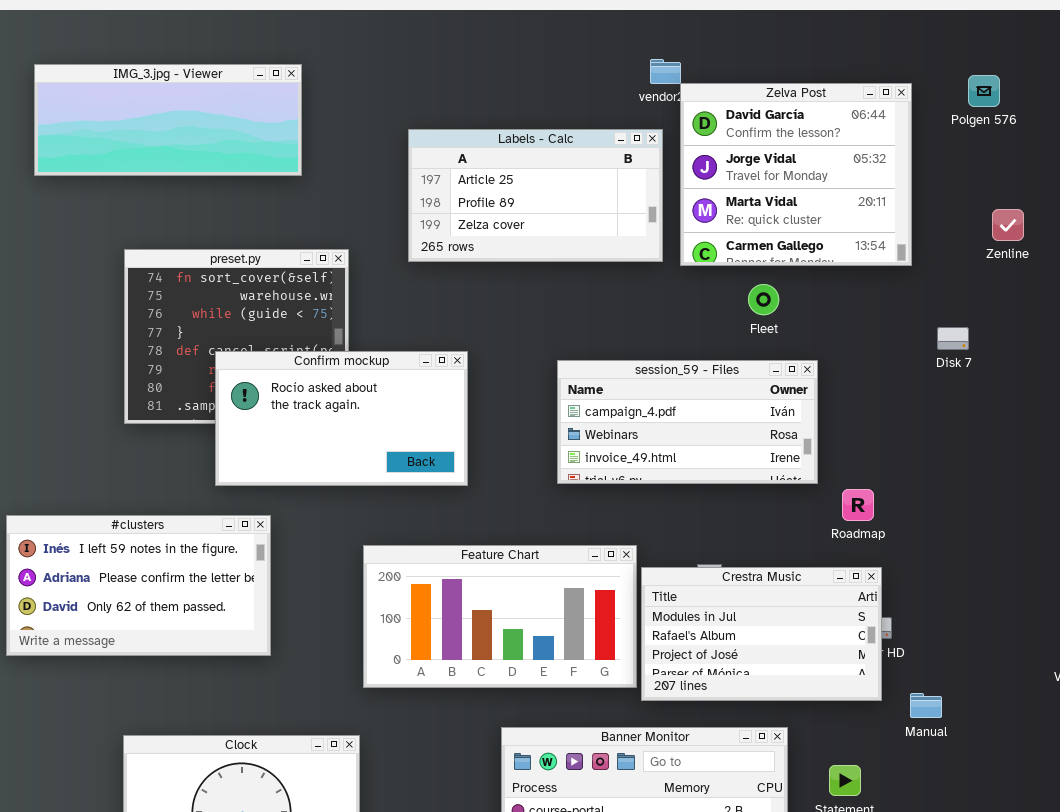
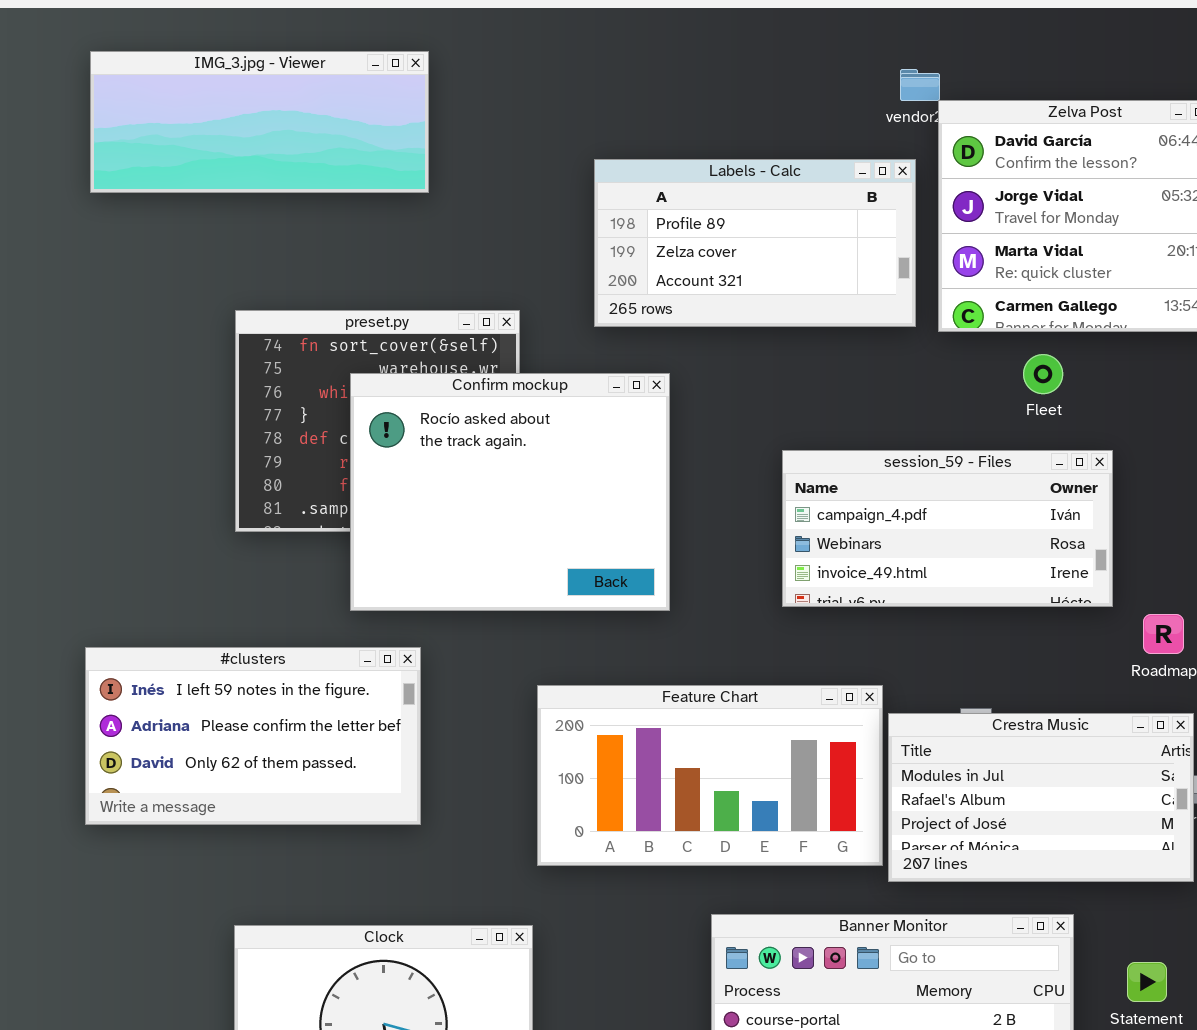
IMG_3.jpg - Viewer: [34,64,302,176] -> [90,51,429,193], moved
Labels - Calc: [408,129,663,262] -> [594,159,916,327], scrolled down 1 row
Confirm mockup: [215,351,468,486] -> [350,373,670,611], resized

